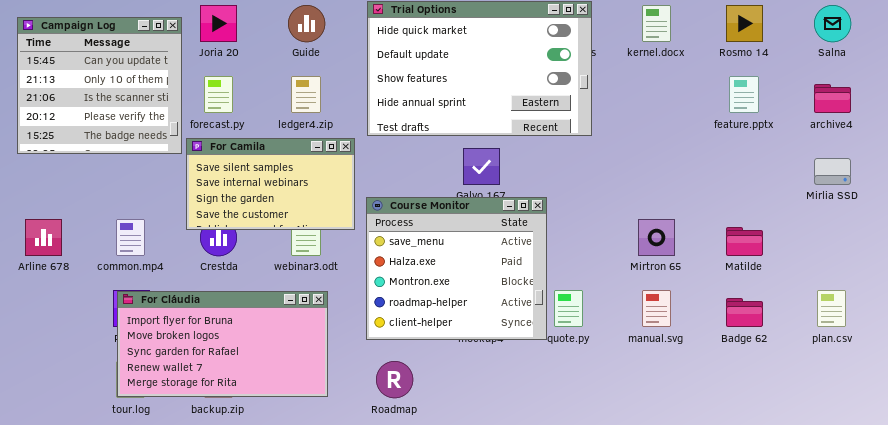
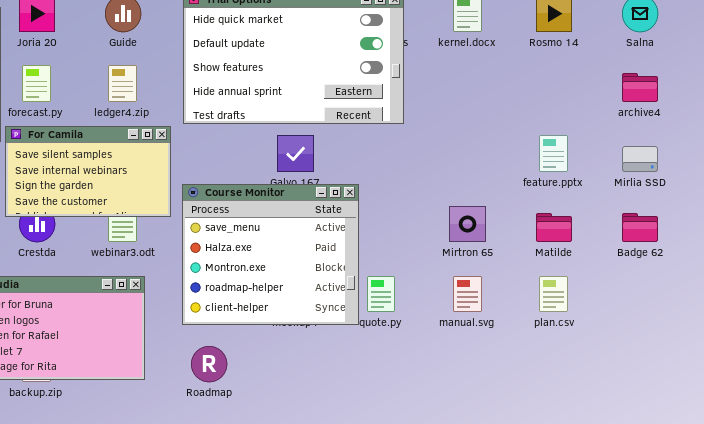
feature.pptx: [729,76,759,113] -> [539,135,568,172], moved
plan.csv: [817,290,846,327] -> [539,276,568,312], moved
Badge 62: [726,298,763,327] -> [622,213,658,242], moved

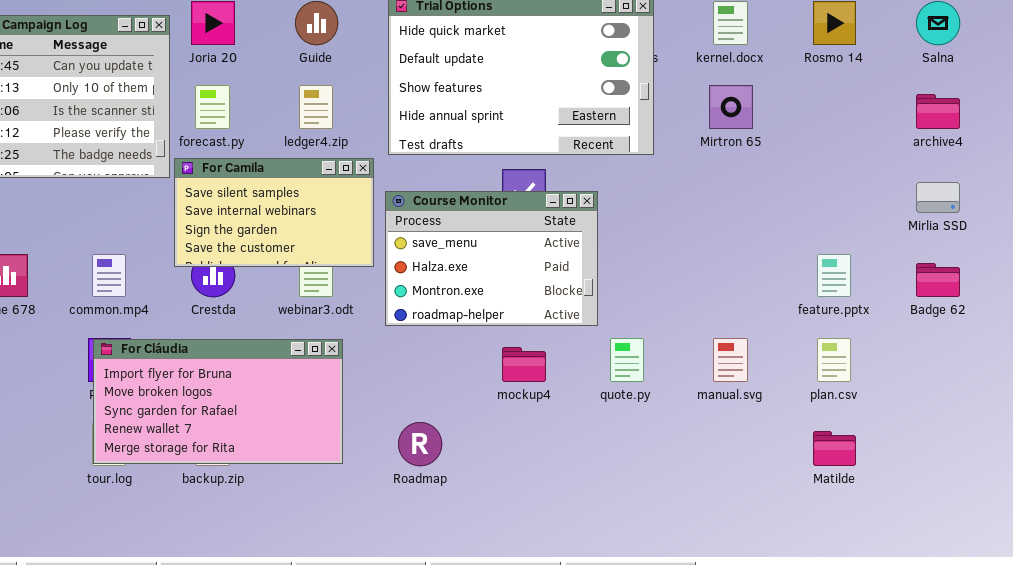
feature.pptx: [539,135,568,172] -> [817,254,851,297], moved
Course Monitor: [182,184,359,325] -> [385,191,598,326], moved, resized
Mirtron 65: [449,206,486,242] -> [709,85,753,129], moved
Matilde: [536,213,572,242] -> [813,431,856,466], moved

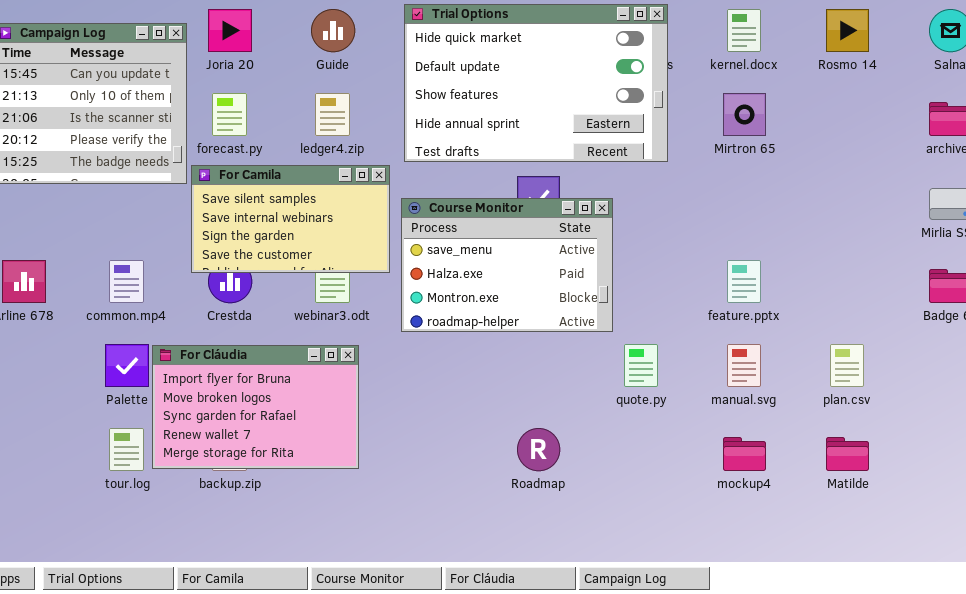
feature.pptx: [817,254,851,297] -> [727,260,761,303], moved
For Cláudia: [93,339,343,464] -> [152,345,359,469], resized
mockup4: [502,347,546,382] -> [723,437,766,471], moved
Roadmap: [398,422,442,466] -> [517,428,560,471], moved

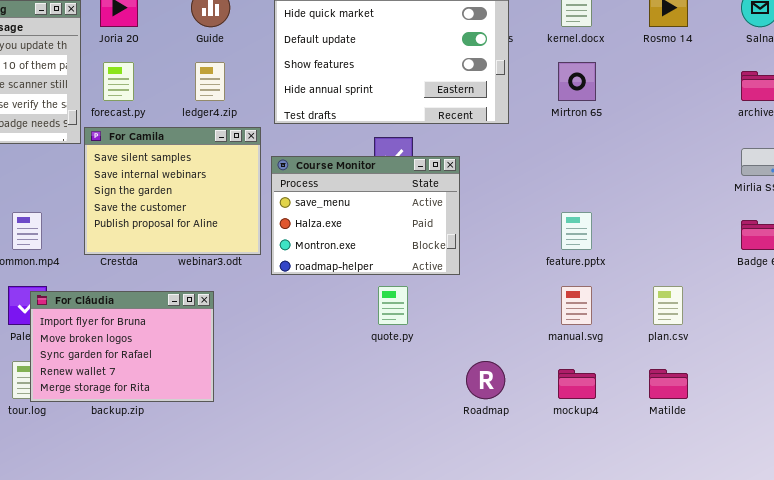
For Camila: [191,165,390,273] -> [84,127,261,255], resized
quote.py: [624,344,658,387] -> [378,286,408,325], moved
For Cláudia: [152,345,359,469] -> [30,291,214,402], moved
Roadmap: [517,428,560,471] -> [466,361,505,399], moved

